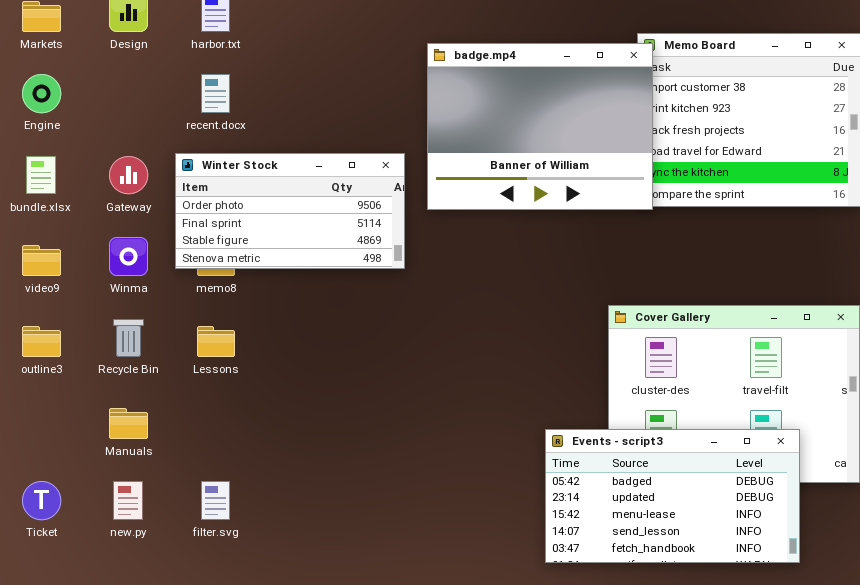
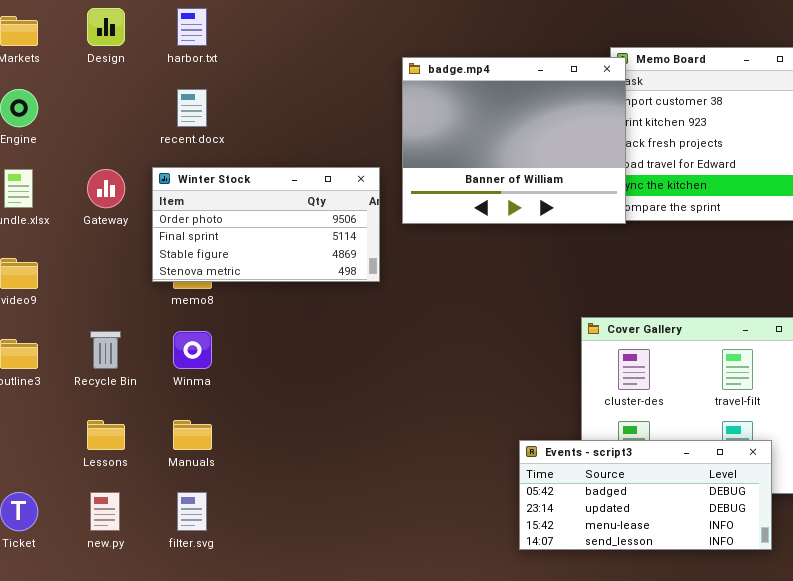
Winma: [109,237,148,276] -> [173,331,212,369], moved
Lessons: [197,326,235,357] -> [87,420,125,450], moved
Manuals: [109,408,148,439] -> [173,420,212,450], moved
Events - script3: [545,429,800,563] -> [519,440,772,550], resized

